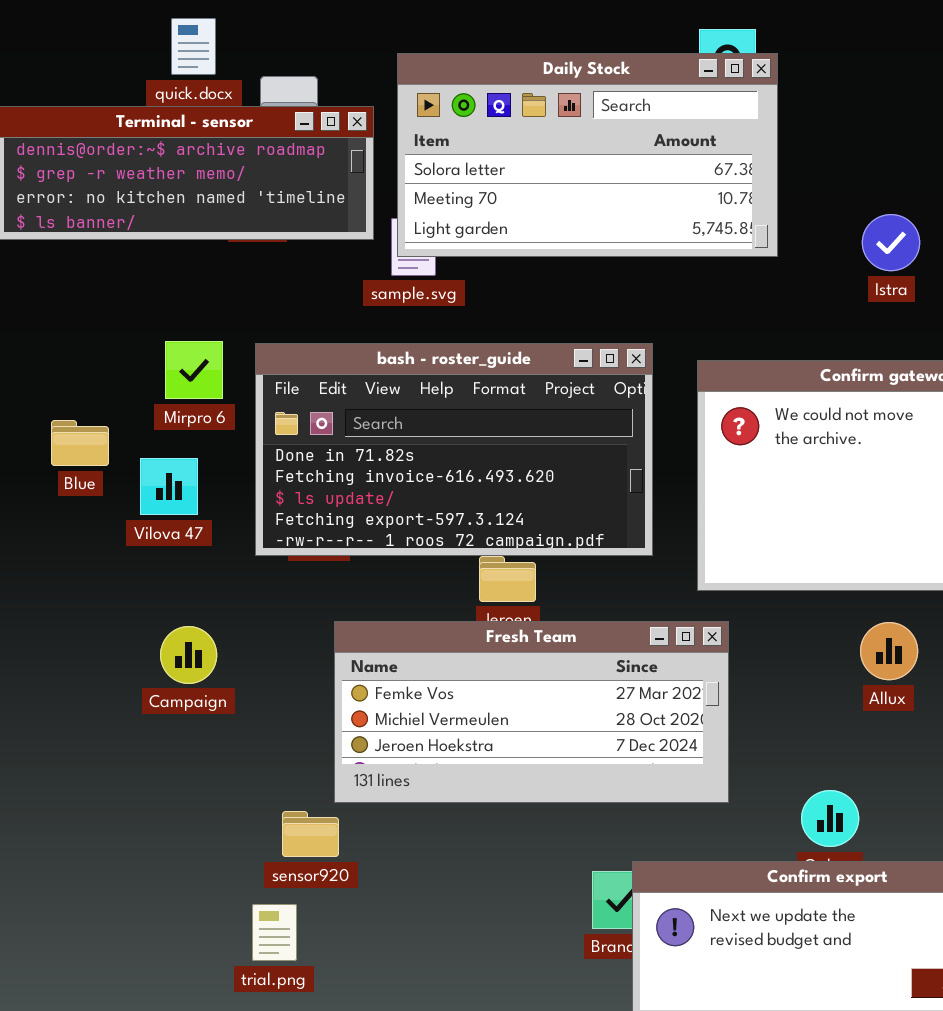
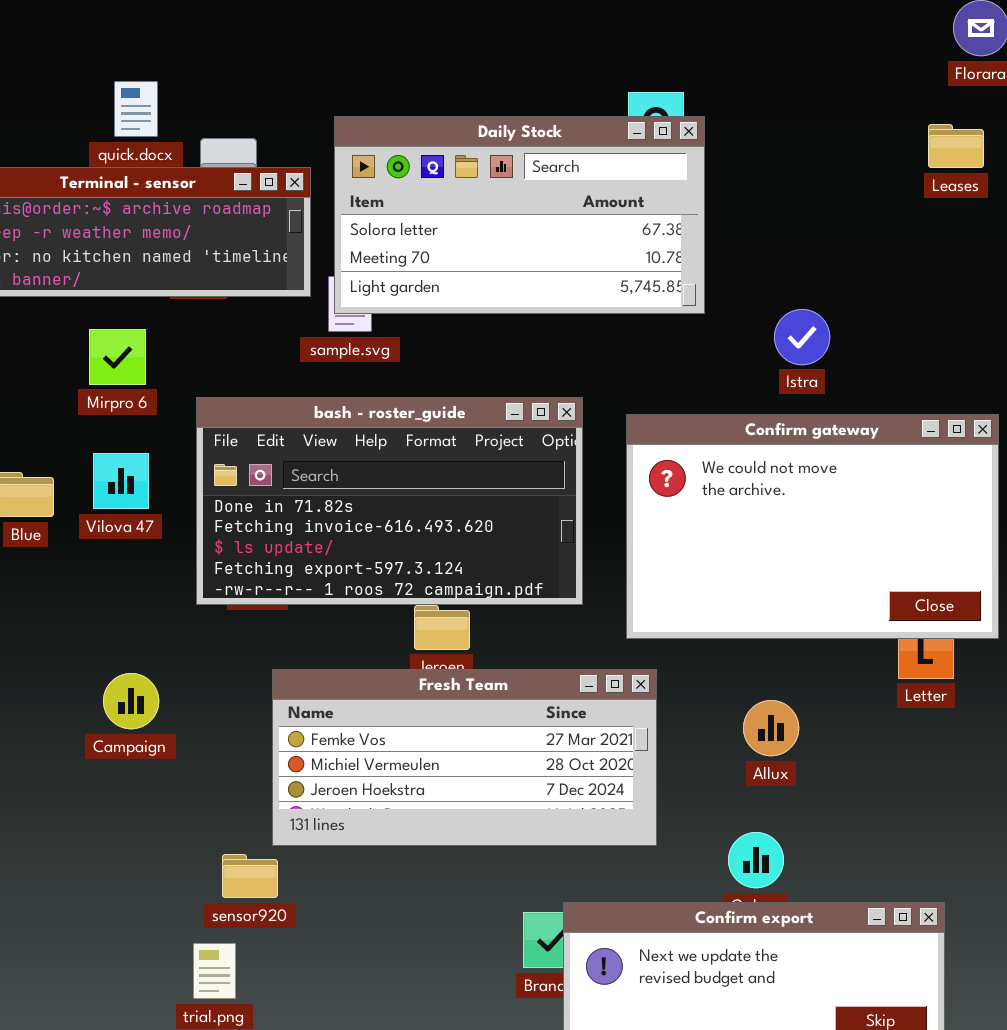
Istra: [862,214,920,271] -> [774,309,830,365], moved
Mirpro 6: [165,341,223,399] -> [89,329,146,385], moved
Vilova 47: [140,458,198,515] -> [93,453,149,509], moved
Allux: [860,622,918,680] -> [743,700,799,756], moved

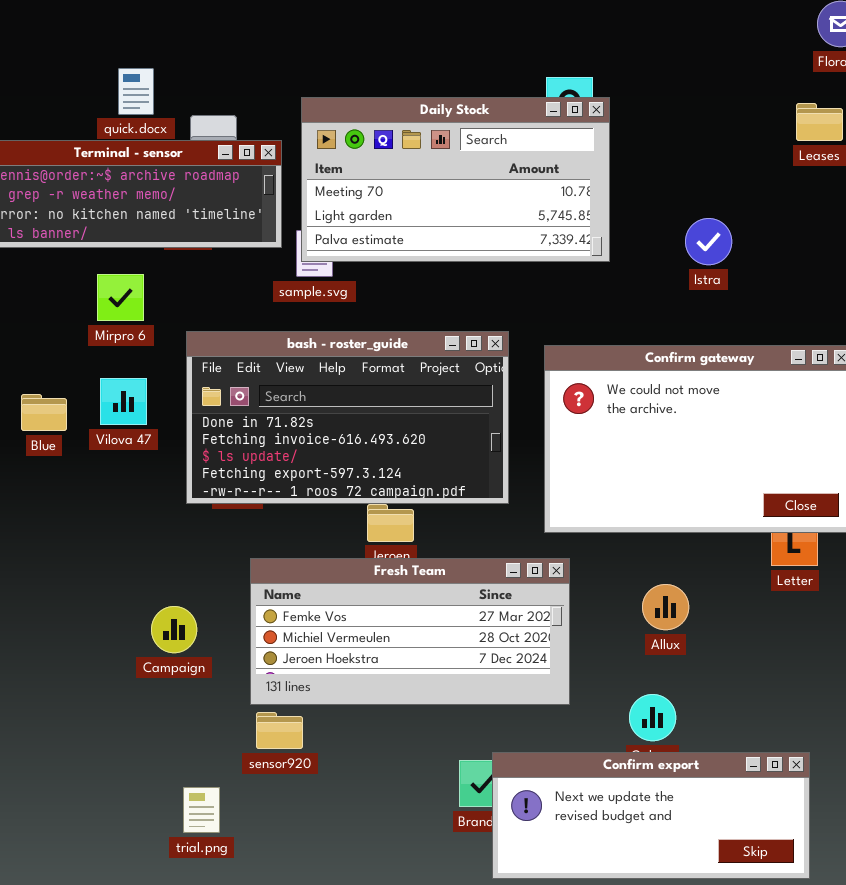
Daily Stock: [334,116,705,314] -> [301,97,610,262], scrolled down 1 row
Istra: [774,309,830,365] -> [685,218,732,265], moved
Campaign: [103,673,159,729] -> [151,606,197,653], moved
sensor920: [222,854,278,898] -> [256,712,303,749], moved

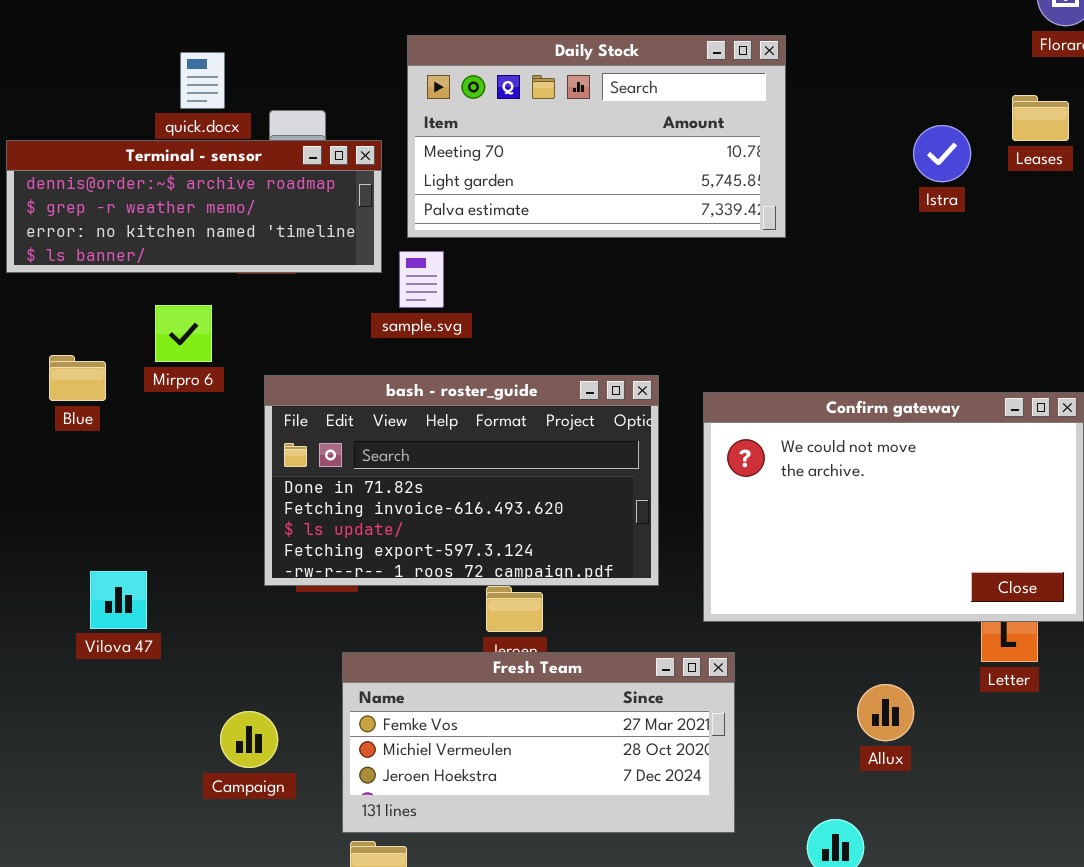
Daily Stock: [301,97,610,262] -> [407,35,786,238], moved
Istra: [685,218,732,265] -> [913,125,971,182], moved
Vilova 47: [100,378,147,425] -> [90,571,147,629], moved
Blue: [21,394,67,431] -> [49,355,106,401], moved
Allux: [642,584,689,630] -> [857,684,914,741], moved

